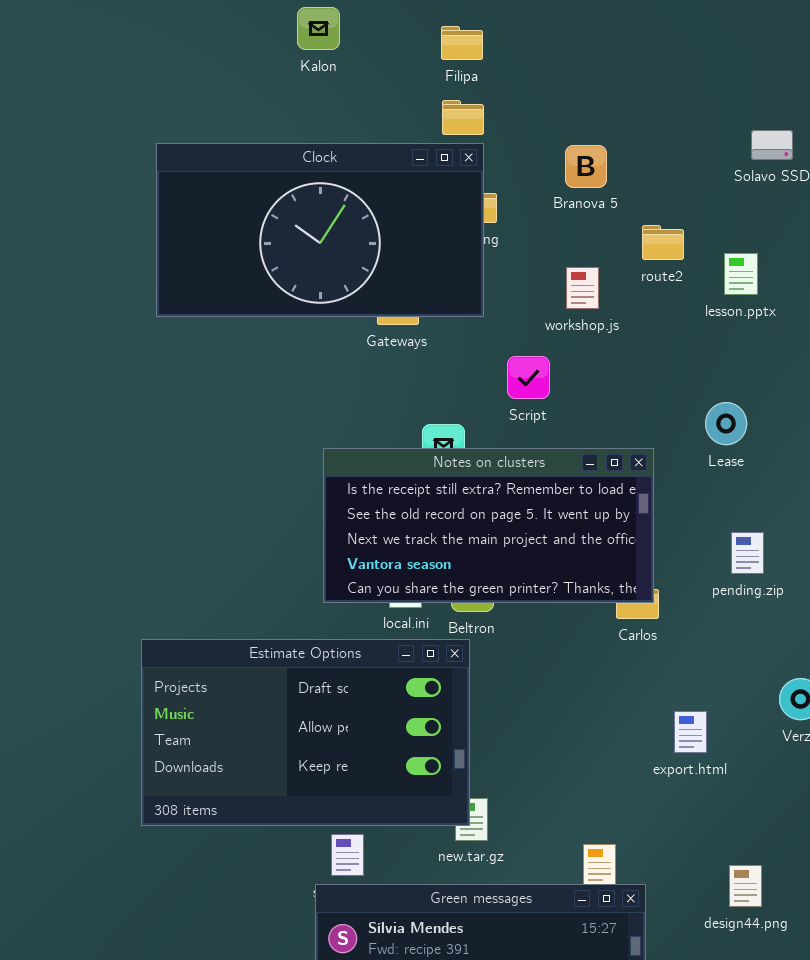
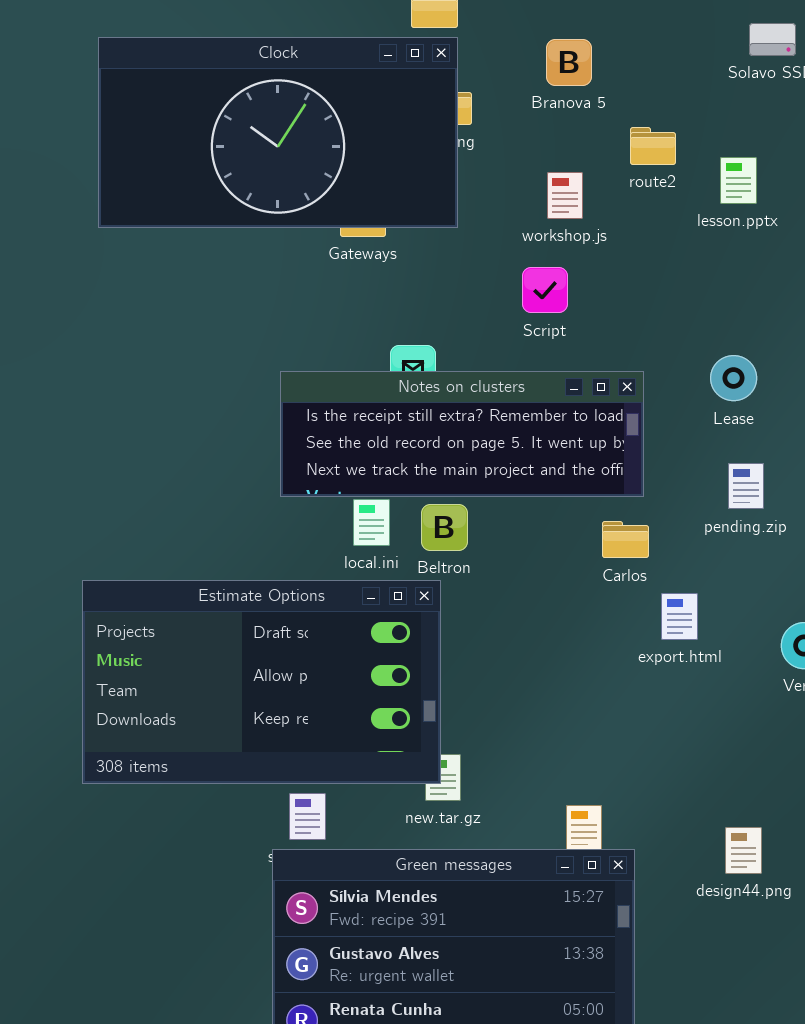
Script: [507,356,550,399] -> [522,267,568,313], moved
Lease: [705,402,747,445] -> [710,355,757,401], moved
Notes on clusters: [323,448,654,603] -> [280,371,644,497], resized
export.html: [674,711,707,753] -> [661,593,698,640], moved

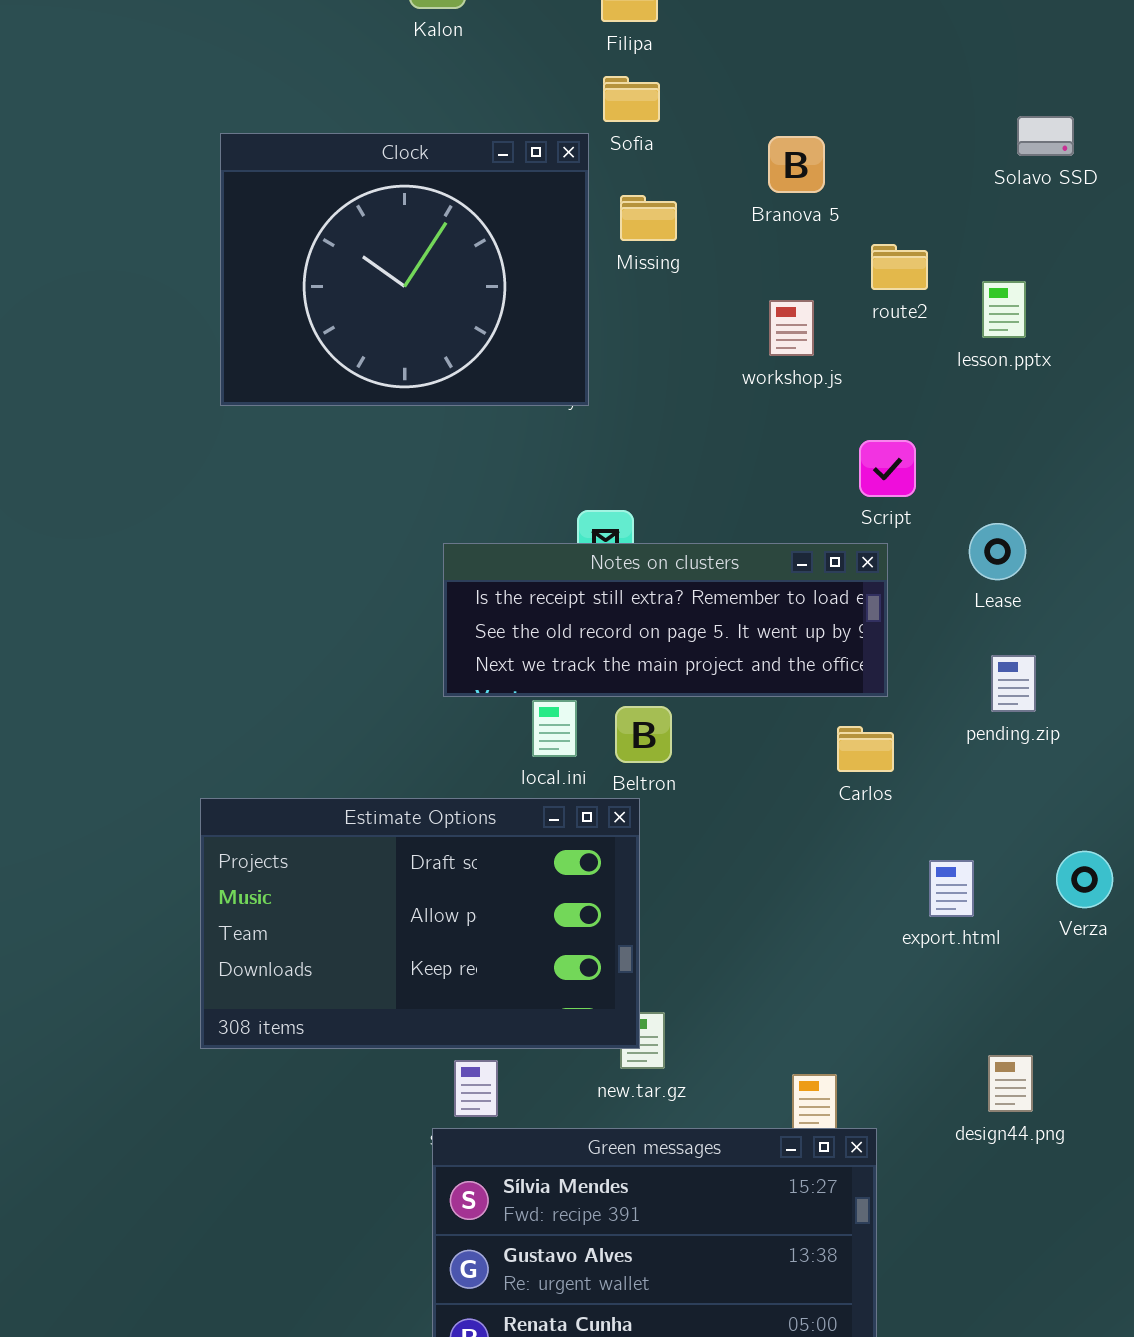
Clock: [98,37,458,228] -> [220,133,589,406], resized
Script: [522,267,568,313] -> [859,440,916,497], moved
export.html: [661,593,698,640] -> [929,860,974,917], moved
design44.png: [725,827,762,874] -> [988,1055,1033,1112], moved

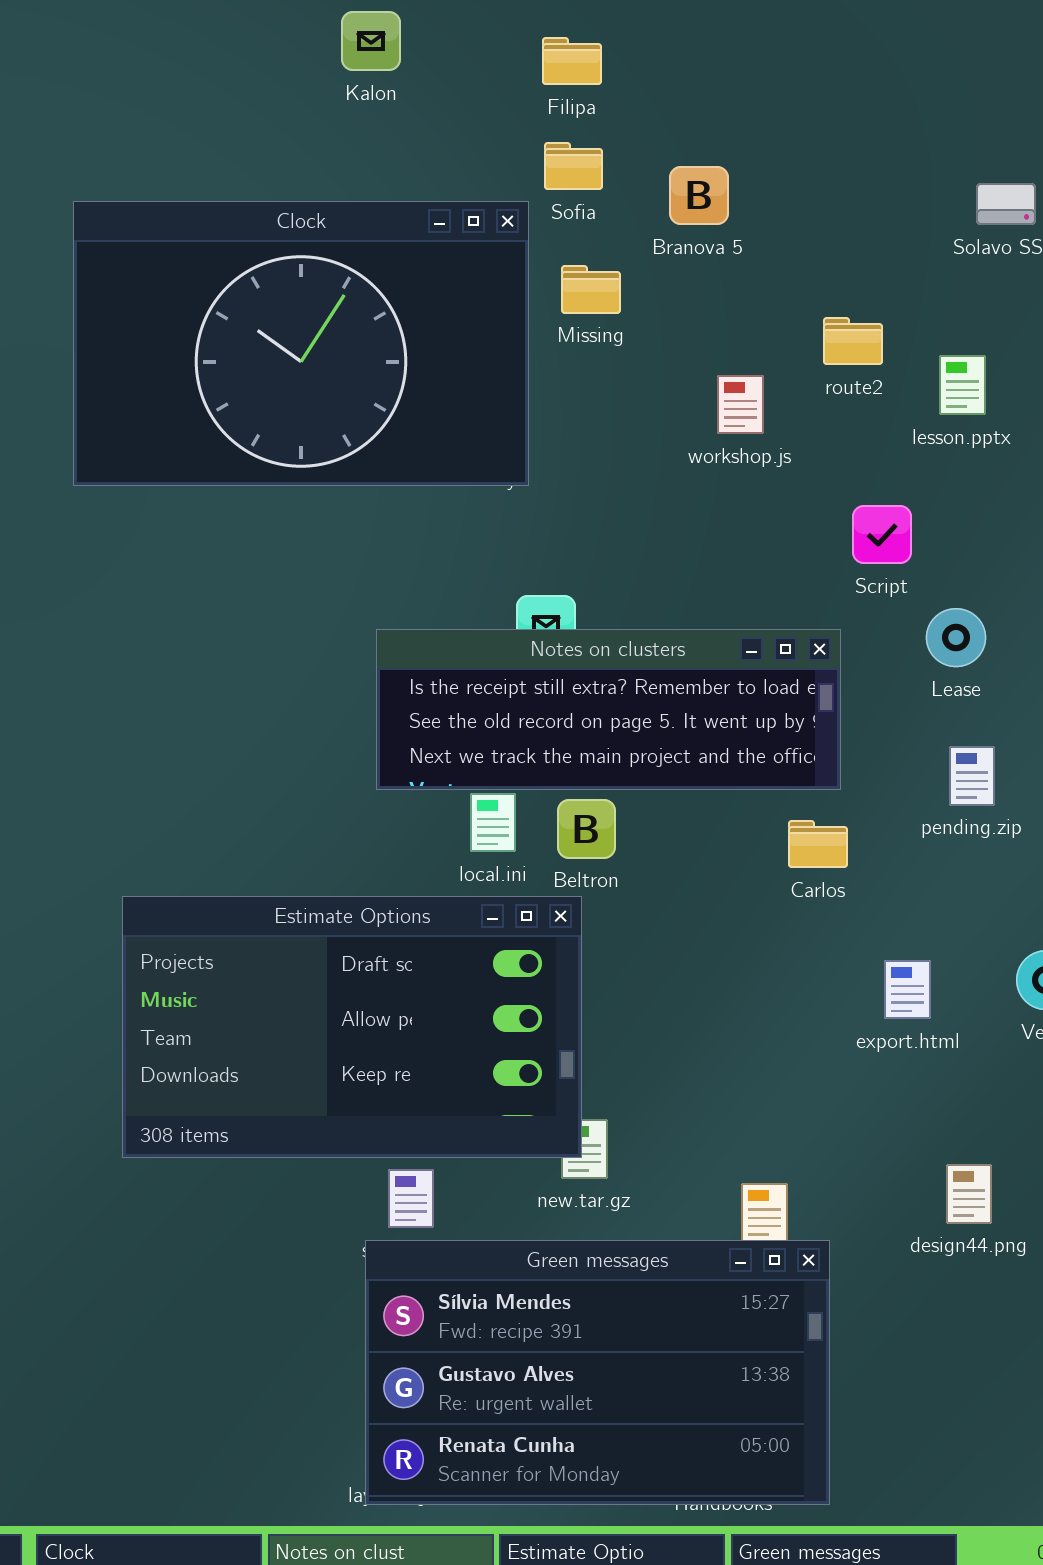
Clock: [220,133,589,406] -> [73,201,529,486], resized
Branova 5: [768,136,825,193] -> [669,166,729,225], moved
Script: [859,440,916,497] -> [852,505,912,564], moved

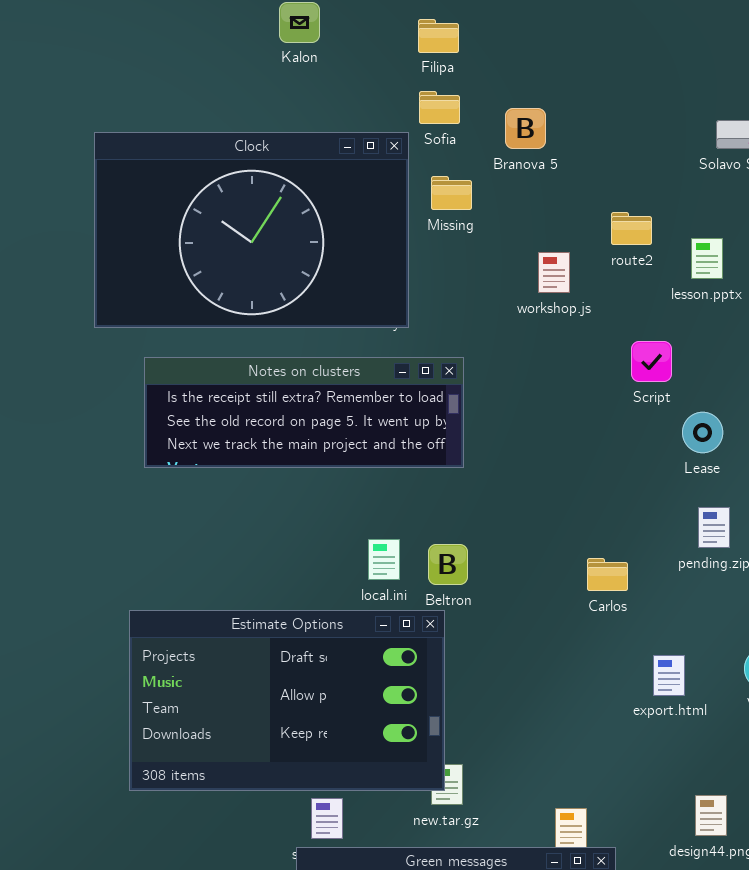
Notes on clusters: [376,629,841,790] -> [144,357,464,468], moved

